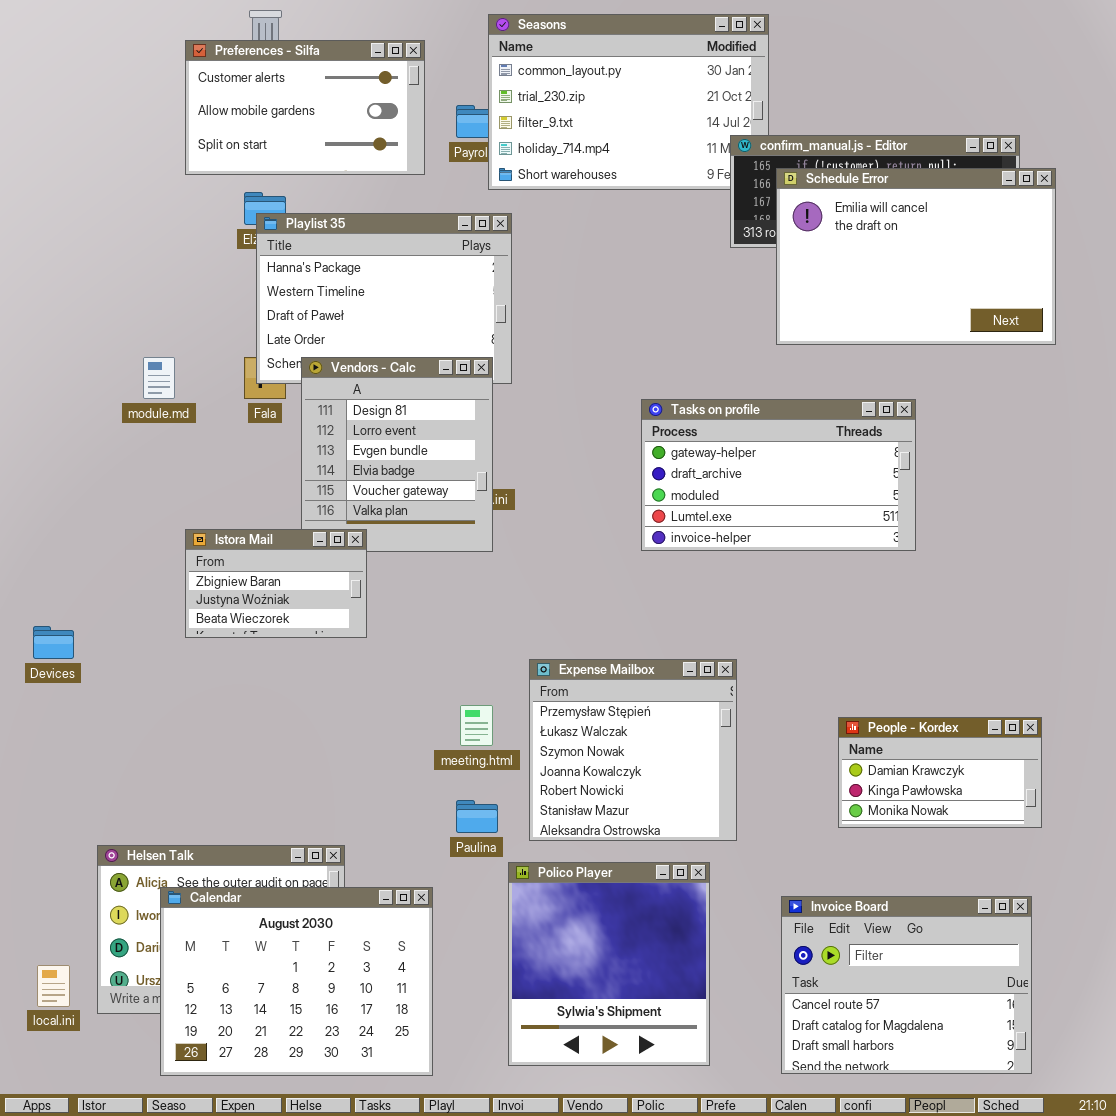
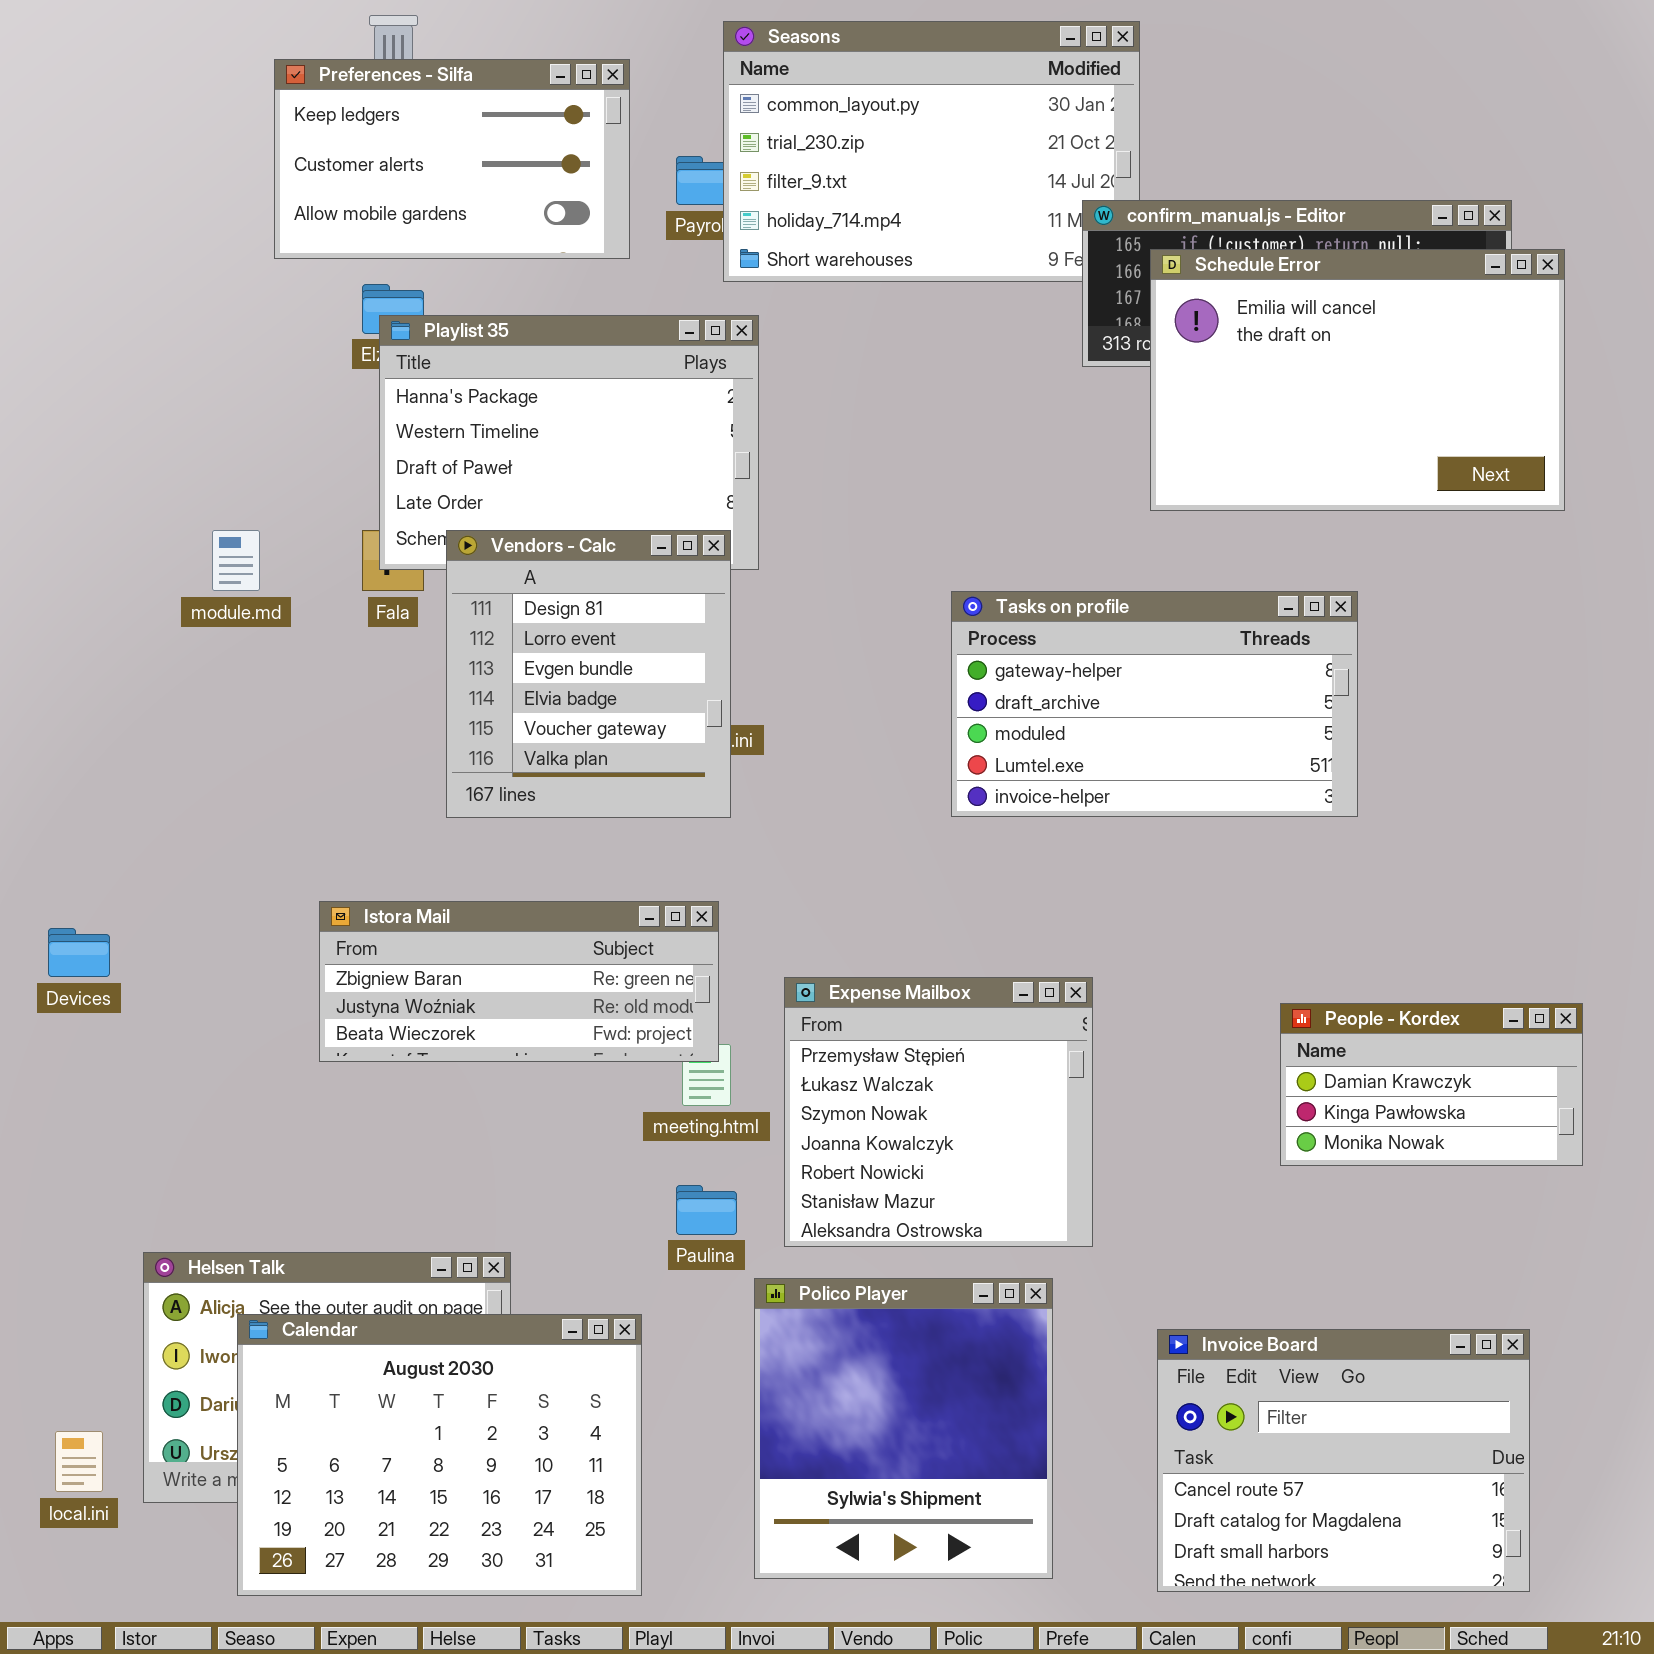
Preferences - Silfa: [185,40,425,175] -> [274,59,630,259], scrolled up 1 row
Istora Mail: [185,529,367,638] -> [319,901,719,1062], moved, resized
People - Kordex: [838,717,1042,828] -> [1280,1003,1583,1166], moved

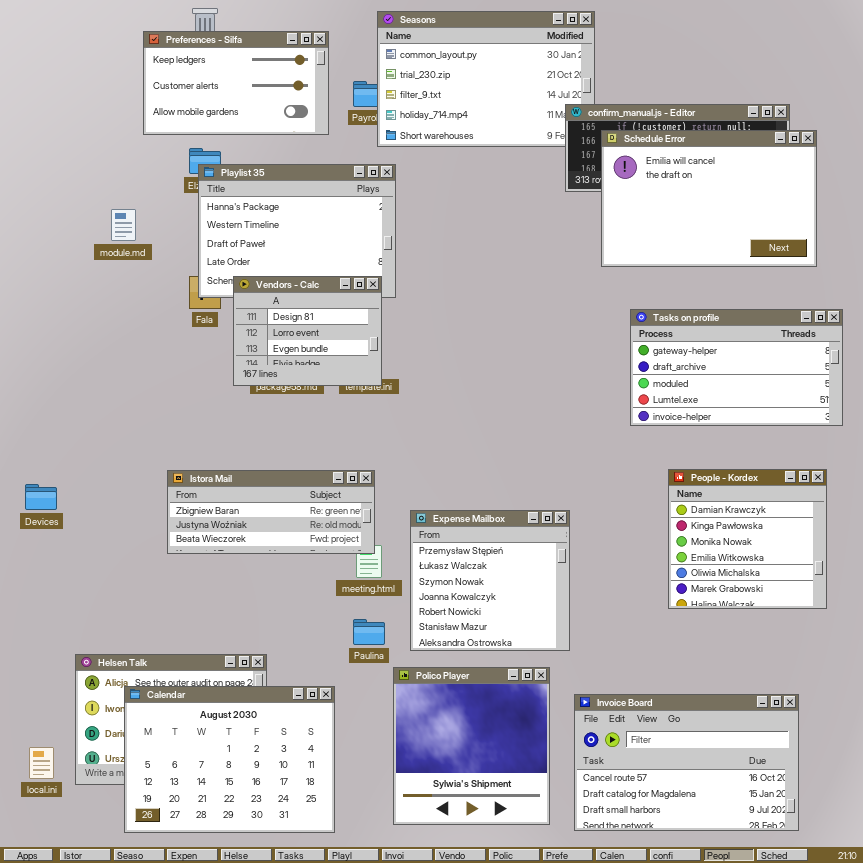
module.md: [212,530,260,591] -> [111,209,136,241], moved
Vendors - Calc: [446,530,731,818] -> [233,276,382,386], resized
Tasks on profile: [951,591,1358,817] -> [630,309,843,426], moved
People - Kordex: [1280,1003,1583,1166] -> [668,469,827,609], resized
Invoice Board: [1157,1329,1530,1592] -> [574,694,799,831], resized

